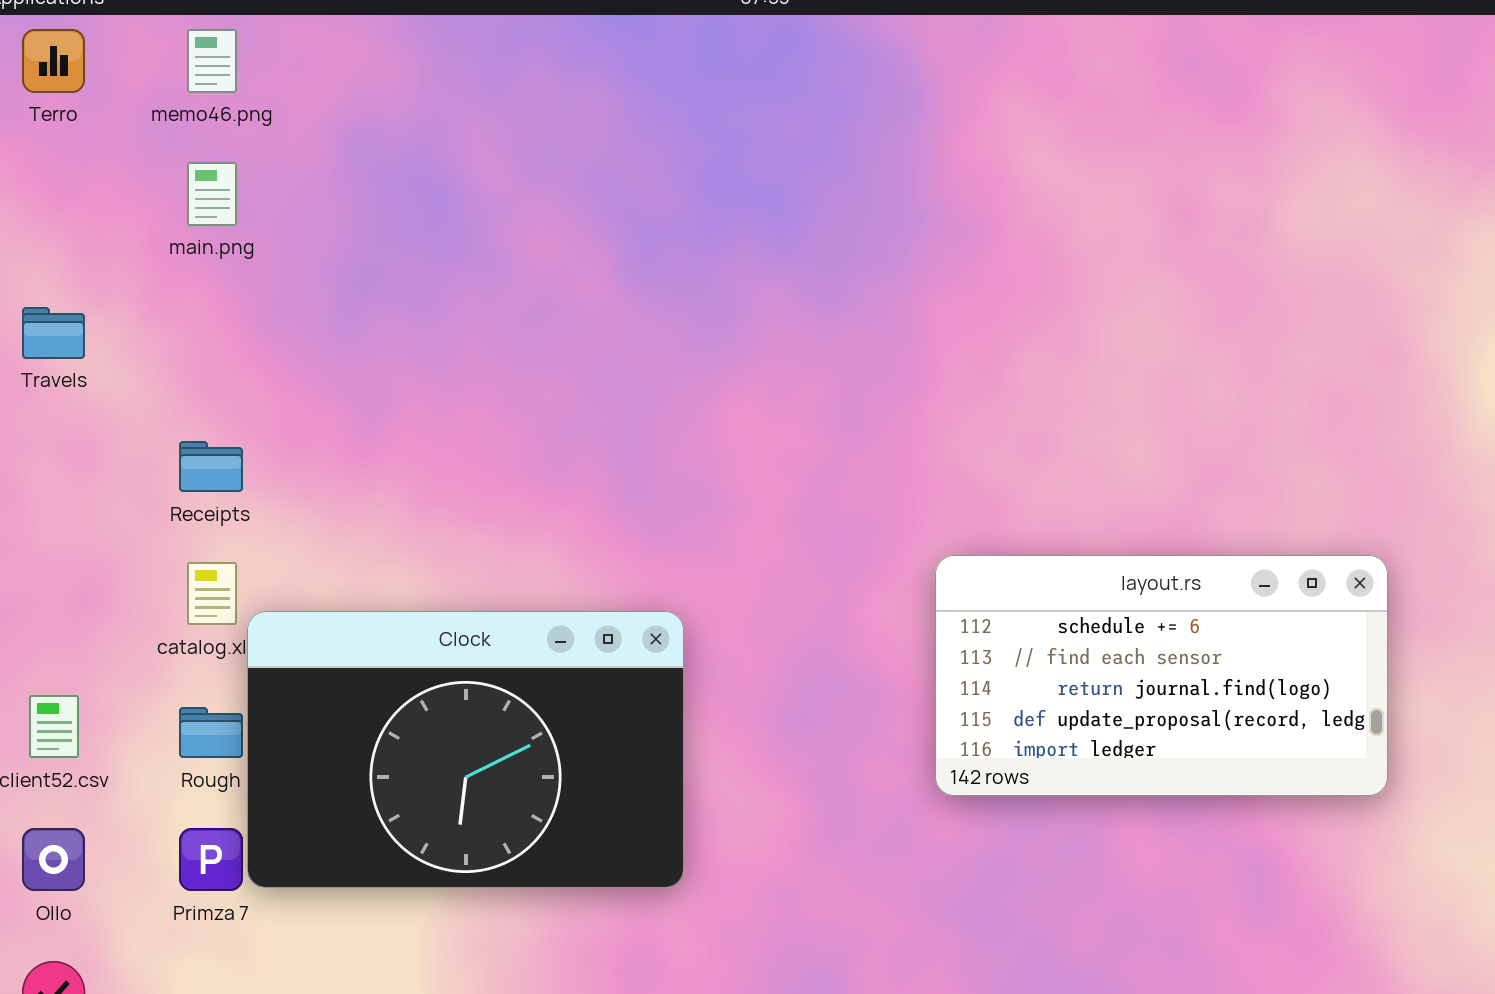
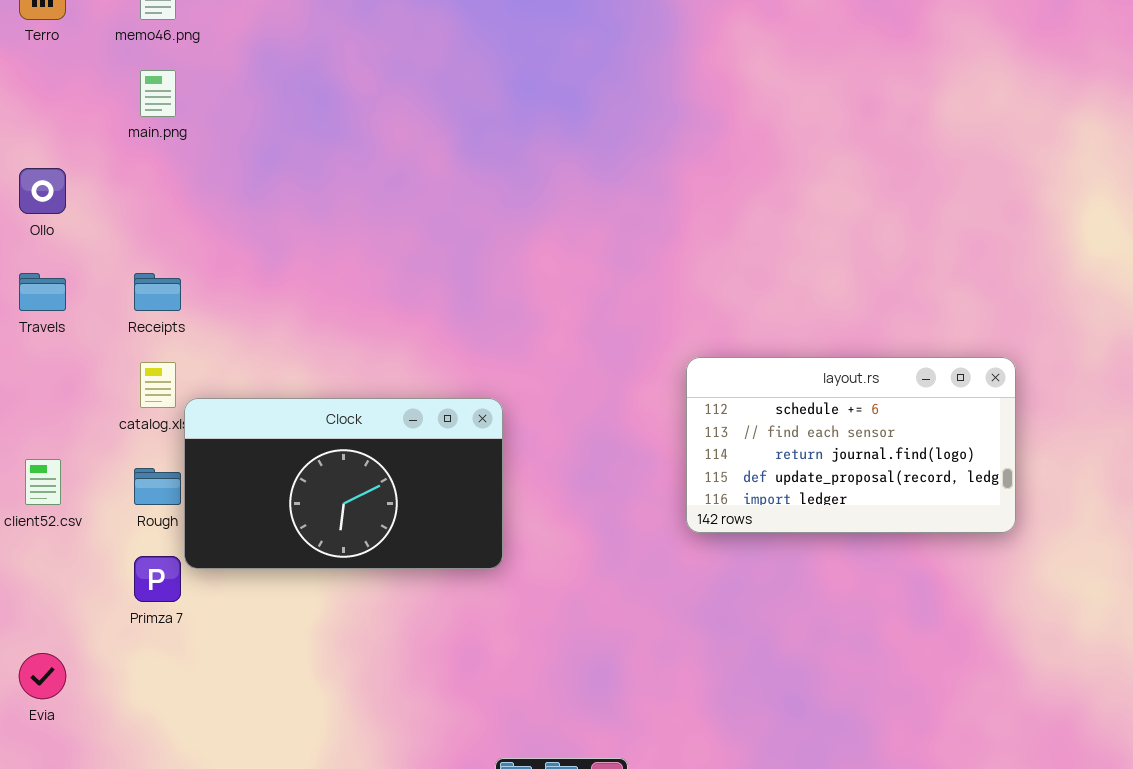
Travels: [22,307,85,359] -> [19,273,66,311], moved
Clock: [247,611,684,888] -> [184,398,503,569], resized
Ollo: [22,828,85,891] -> [19,168,66,214], moved

